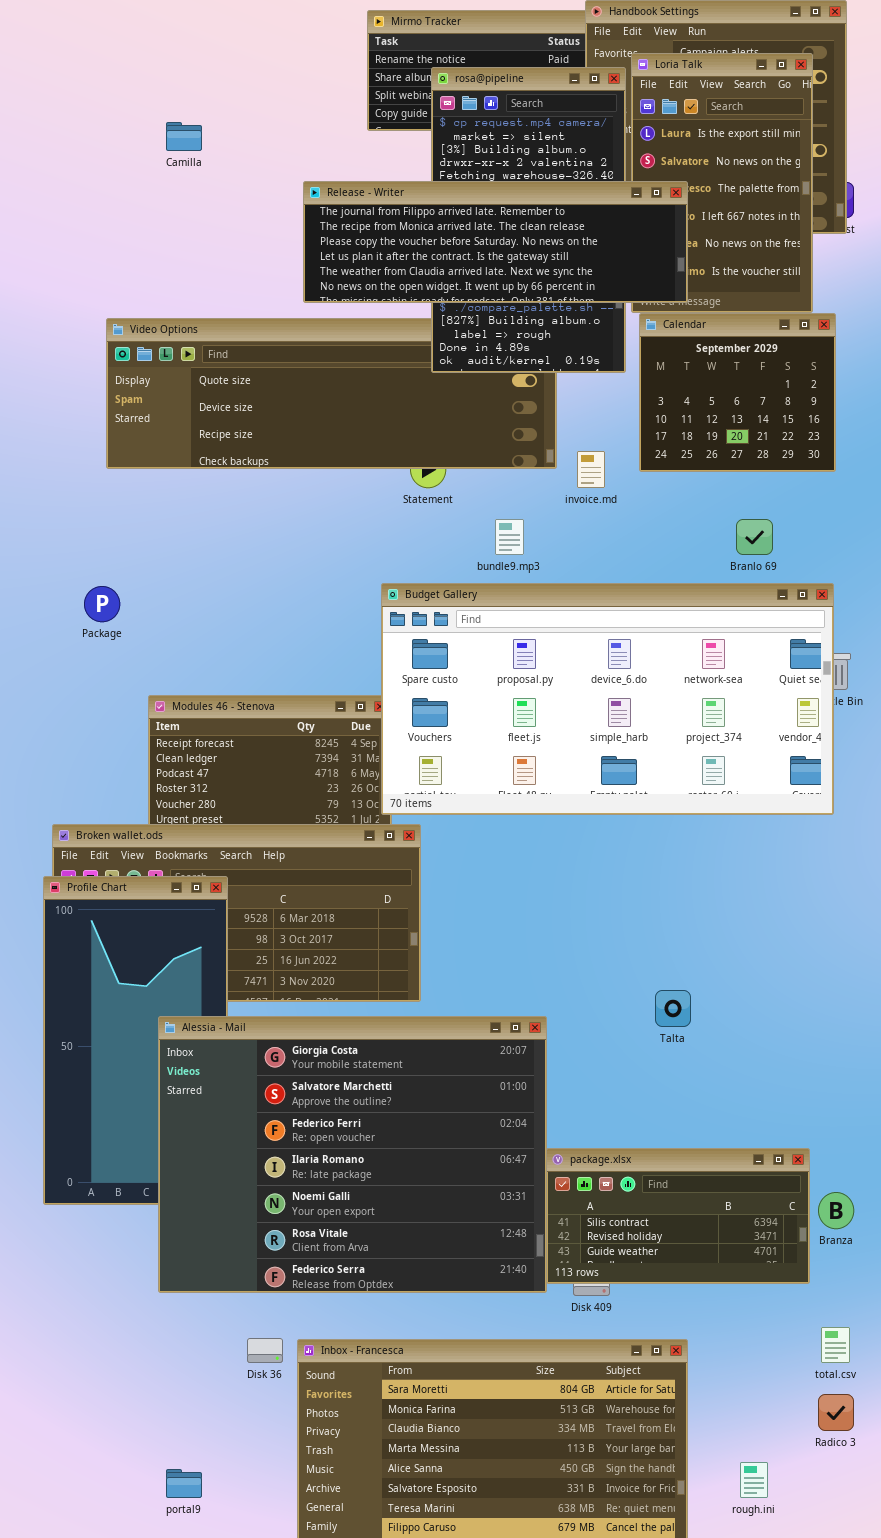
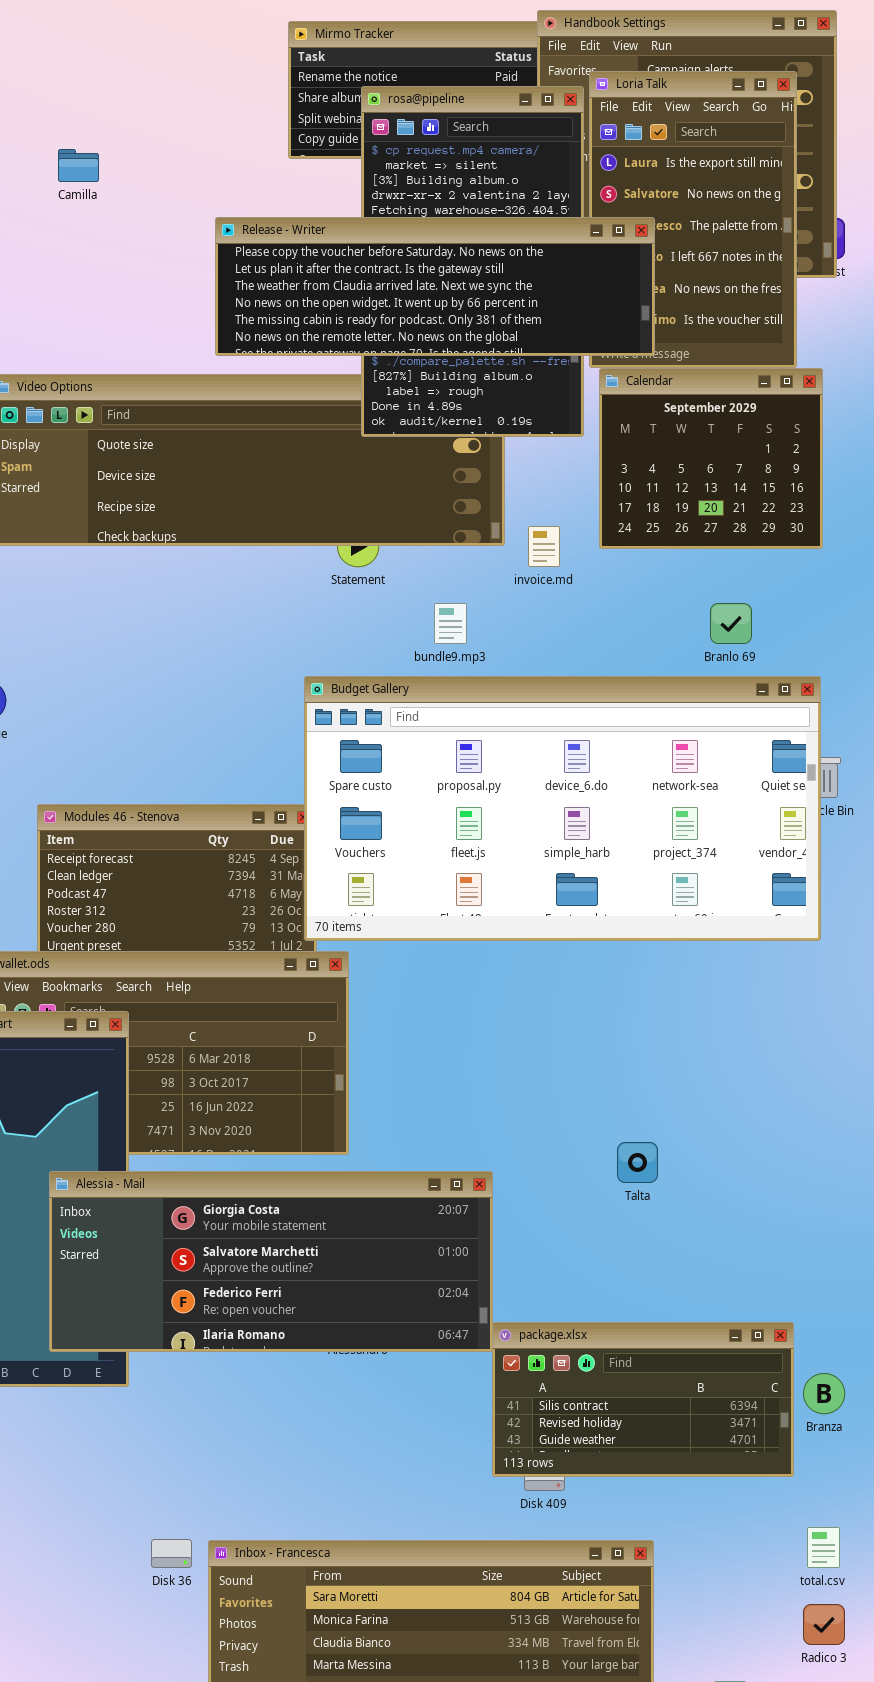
Release - Writer: [303,181,688,303] -> [215,217,655,356], scrolled down 2 rows
Alessia - Mail: [158,1016,547,1293] -> [49,1171,493,1352], resized

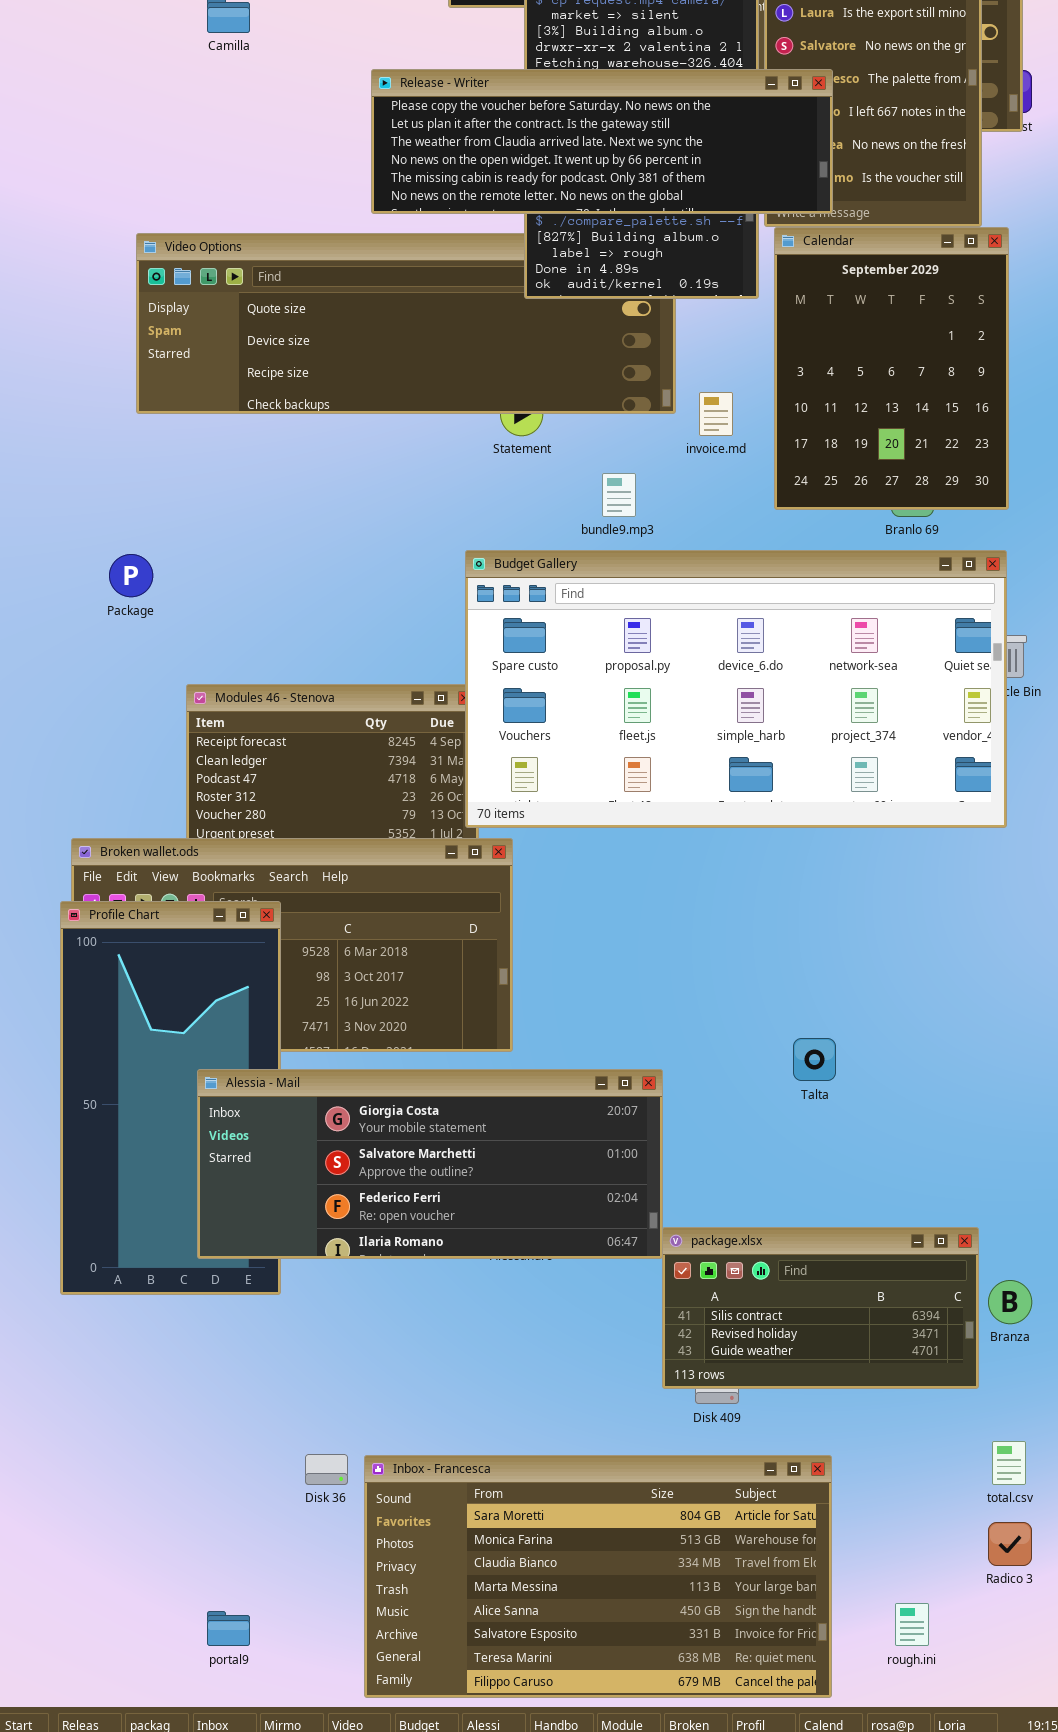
Calendar: [599,368,823,549] -> [774,227,1009,510], resized

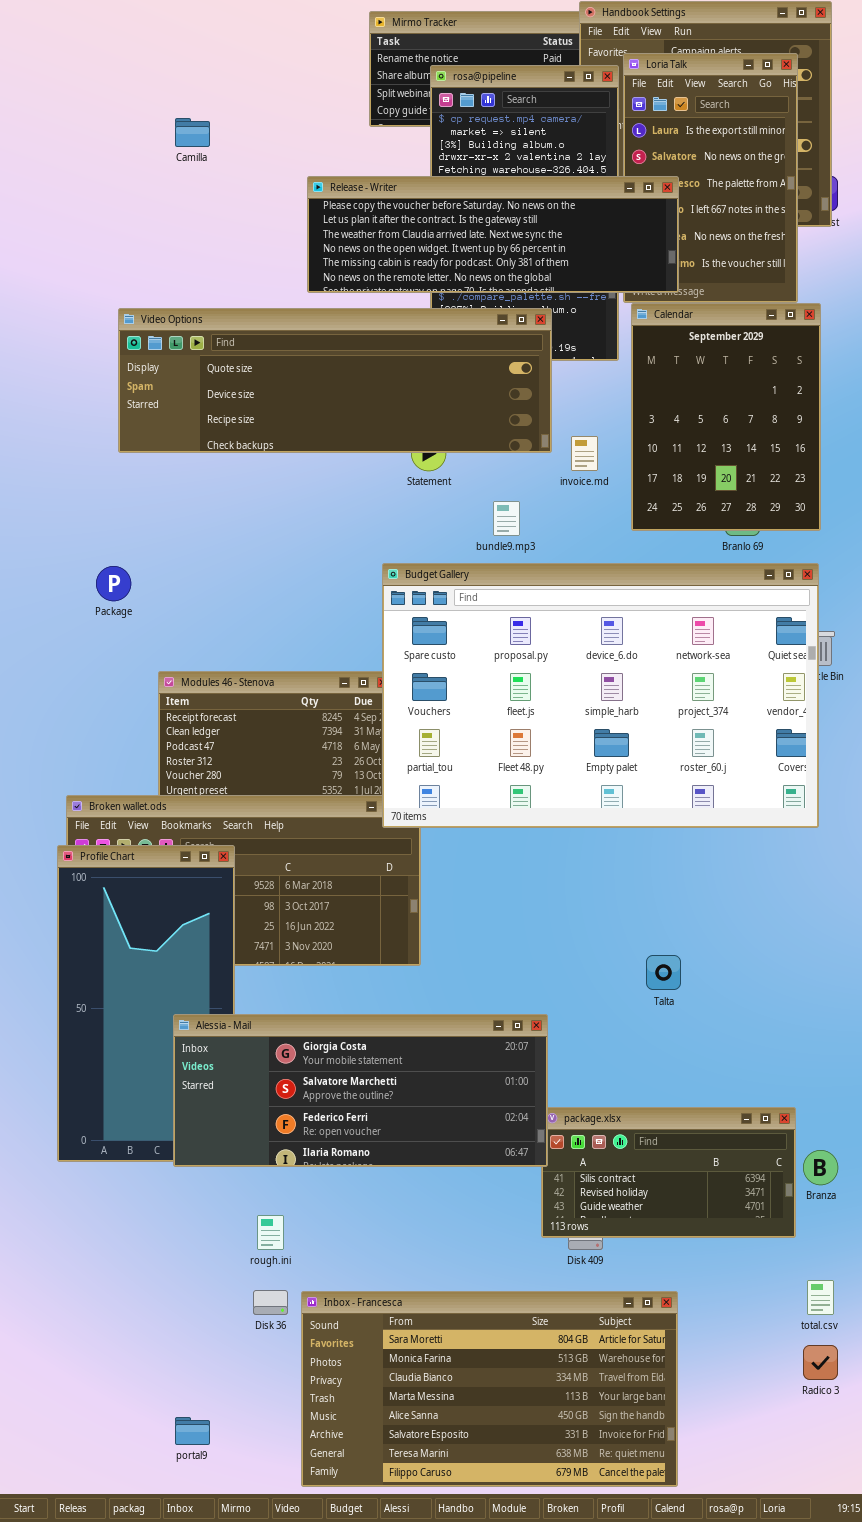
Video Options: [136,233,676,414] -> [118,308,552,453], raised
Budget Gallery: [465,550,1007,828] -> [382,563,819,828], resized
Alessia - Mail: [197,1069,663,1259] -> [173,1014,548,1167], moved
rough.ini: [895,1603,929,1646] -> [257,1215,284,1250], moved

